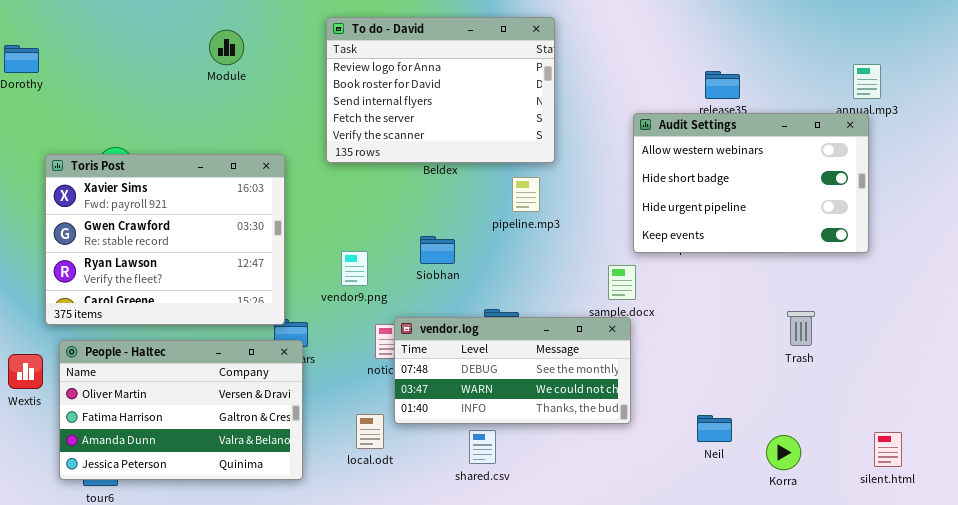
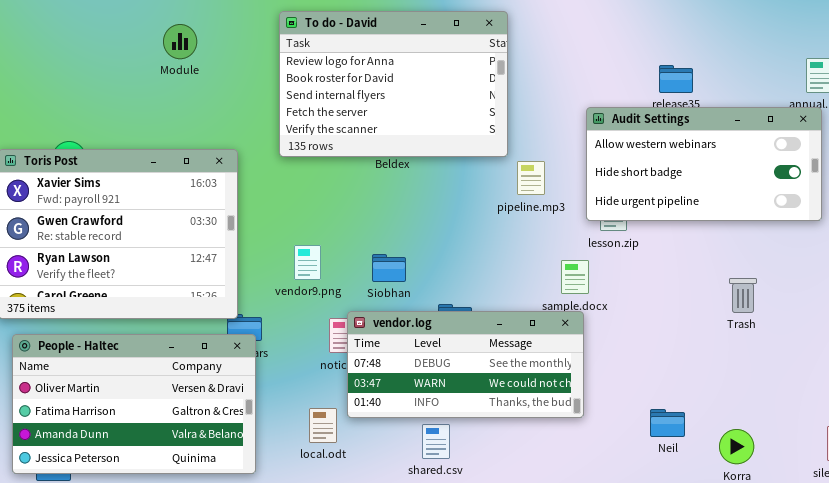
Audit Settings: [633,113,869,253] -> [586,107,822,221], resized
pipeline.mp3: [512,177,540,212] -> [517,161,545,195], moved
Siobhan: [420,236,455,264] -> [372,254,406,282], moved
Trash: [787,311,815,346] -> [729,278,757,313], moved

